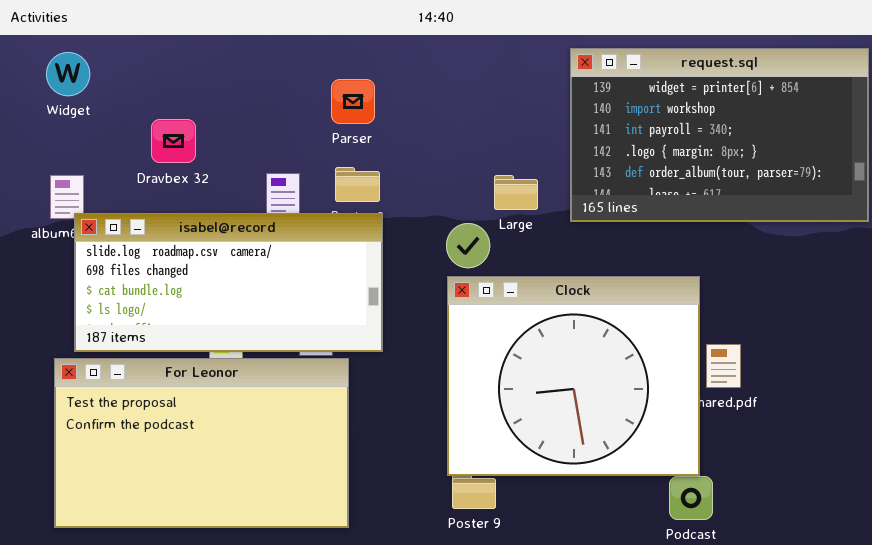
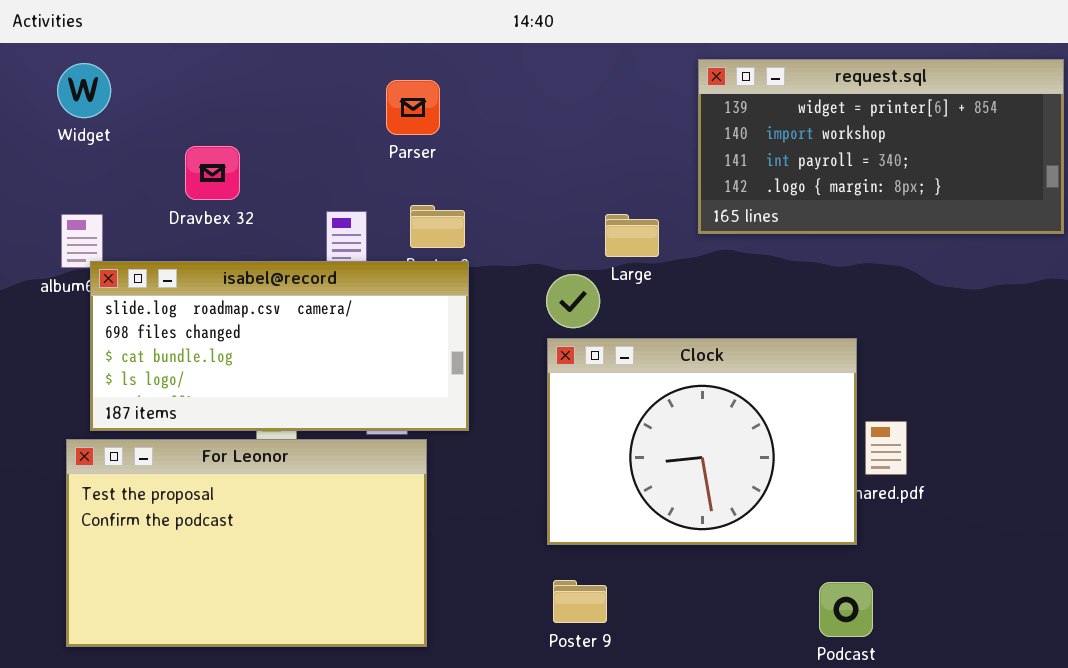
request.sql: [570,48,869,222] -> [698,59,1064,234], resized
Parser: [331,79,375,124] -> [386,80,440,135], moved
Clock: [447,276,700,476] -> [547,338,857,545], resized

